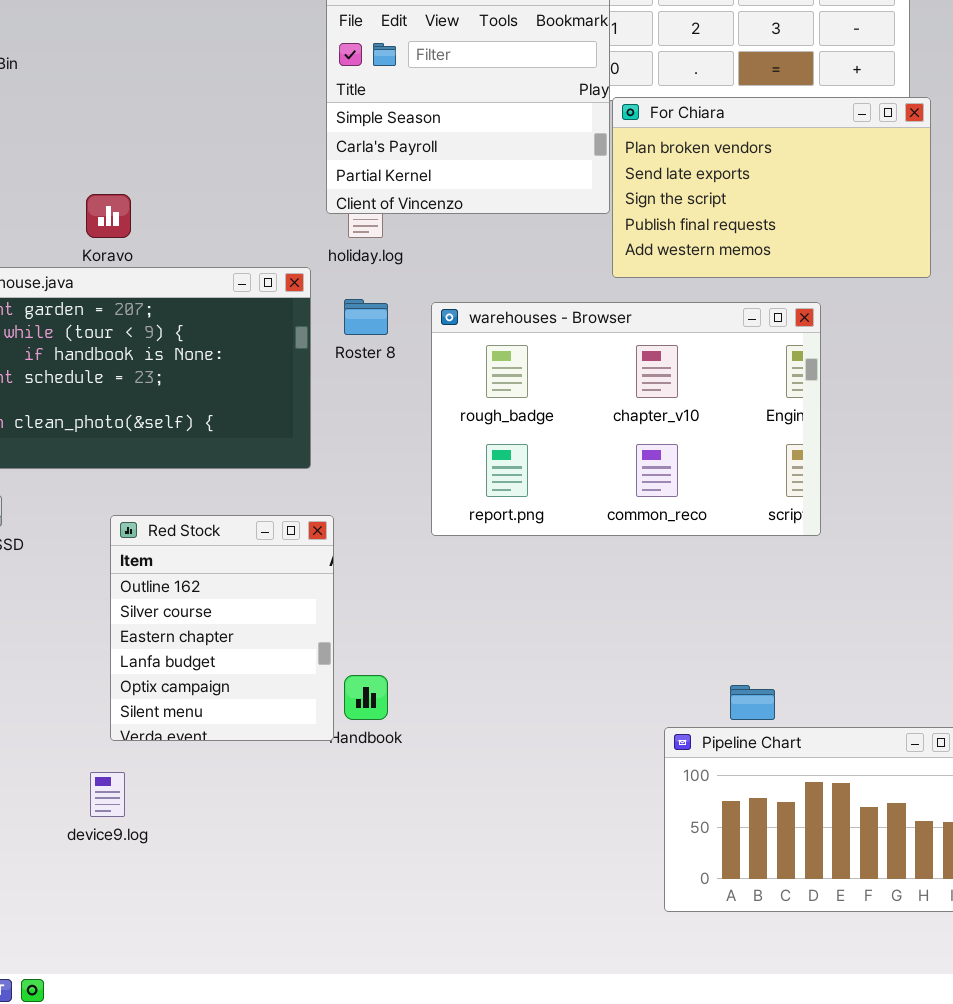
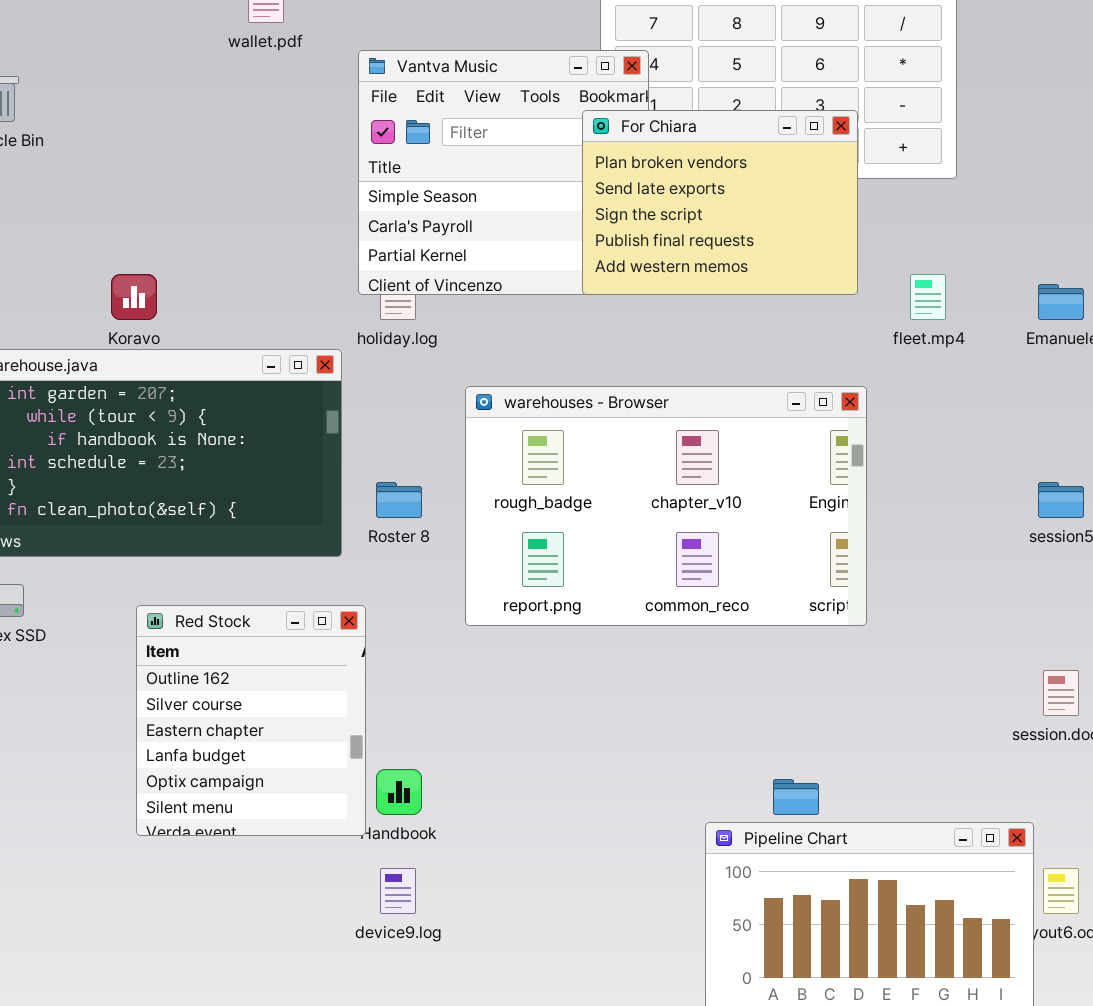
For Chiara: [612,97,931,278] -> [582,110,858,295], moved, resized
Roster 8: [344,299,388,335] -> [376,482,422,518], moved
device9.log: [90,772,125,817] -> [380,868,416,914], moved

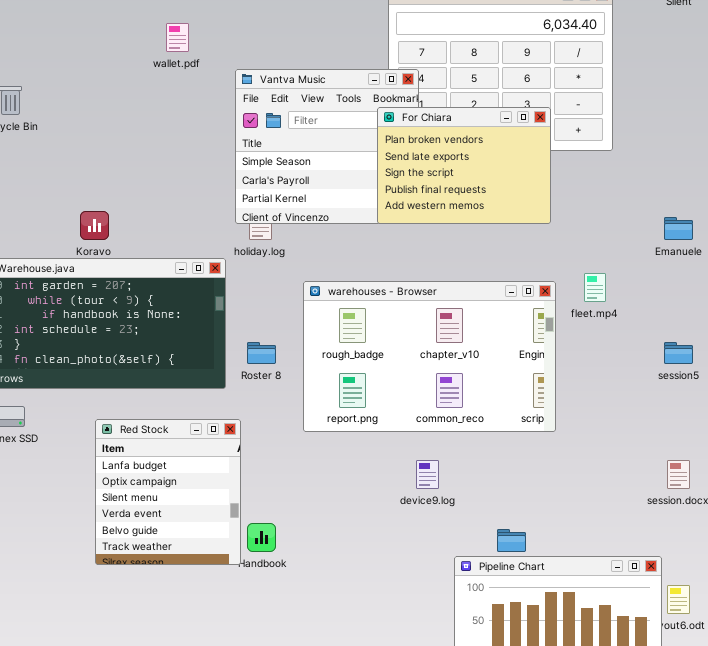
fleet.mp4: [910,274,946,320] -> [584,273,606,302], moved
Red Stock: [136,605,366,836] -> [95,419,241,565], scrolled down 3 rows
device9.log: [380,868,416,914] -> [416,460,439,489], moved

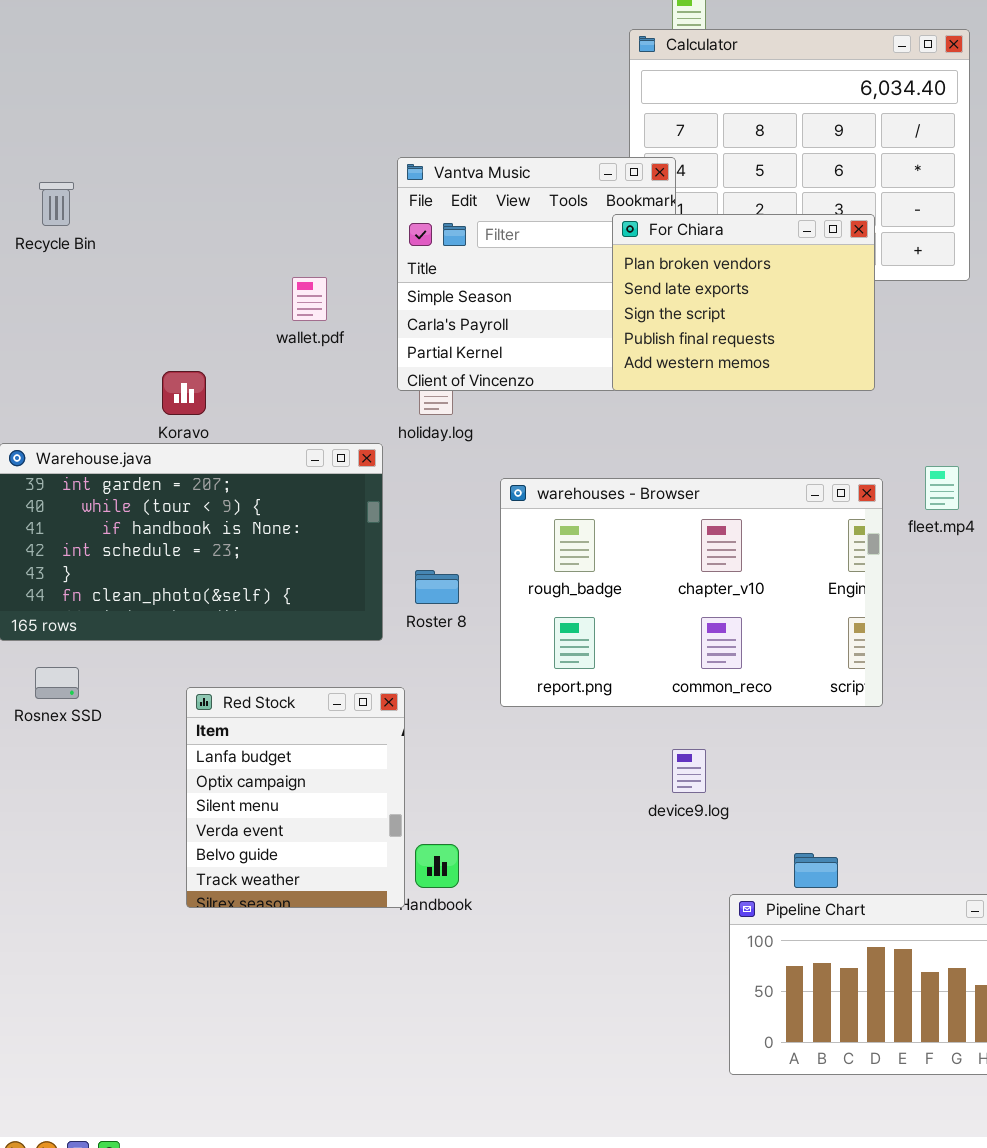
wallet.pdf: [166,23,189,52] -> [292,277,327,321], moved

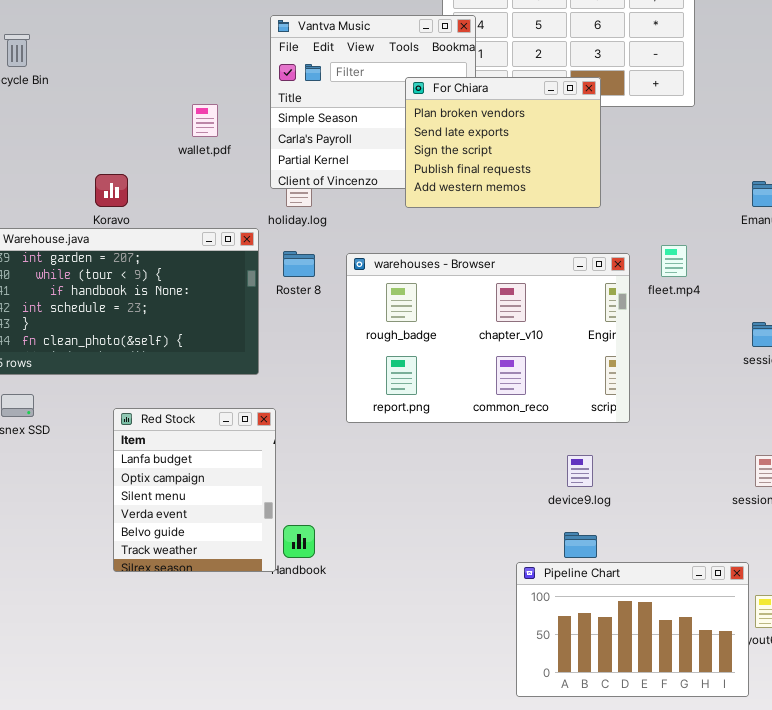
For Chiara: [612,214,875,391] -> [405,77,601,208], moved
Roster 8: [415,570,459,604] -> [283,251,315,277], moved
device9.log: [672,749,706,793] -> [567,455,593,487], moved

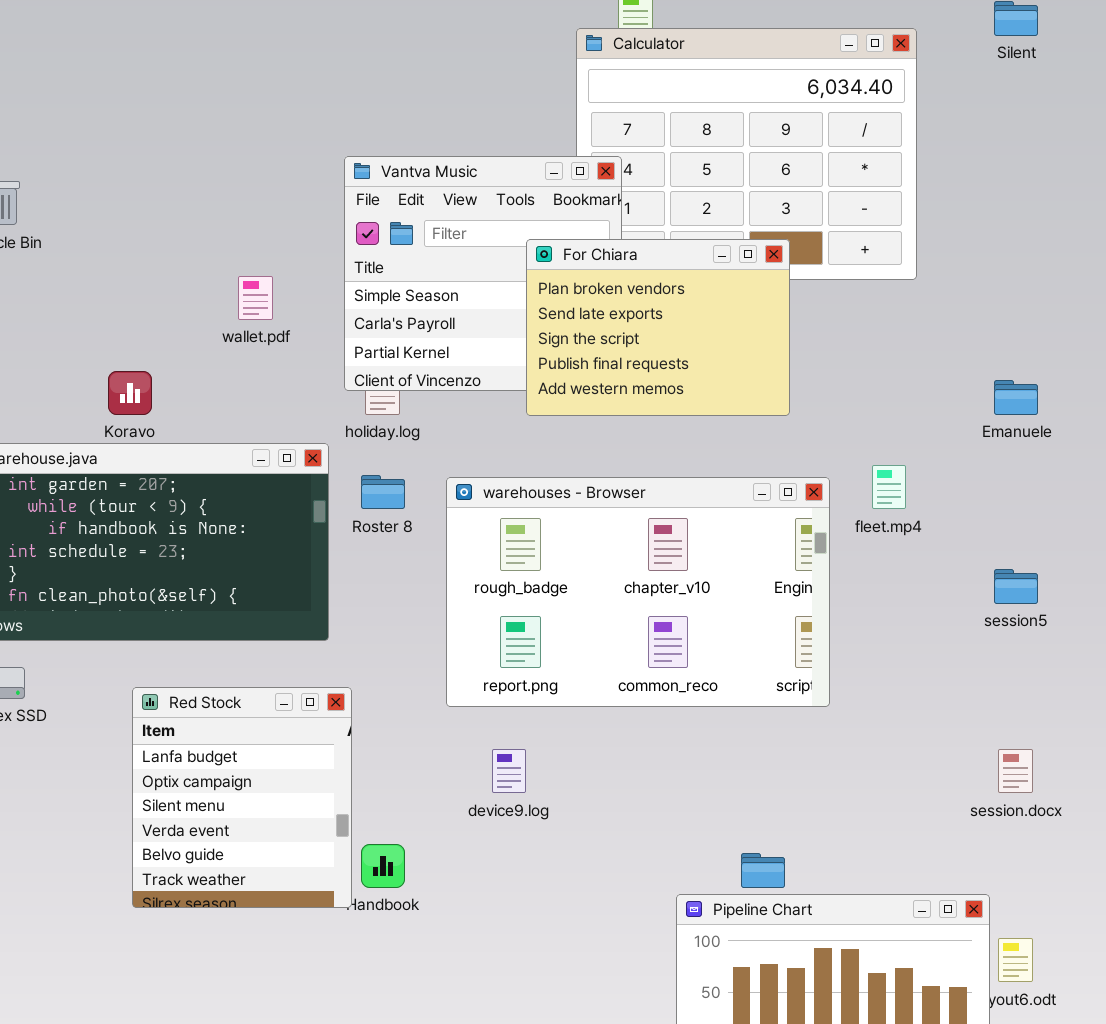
device9.log: [567,455,593,487] -> [492,749,526,793], moved

